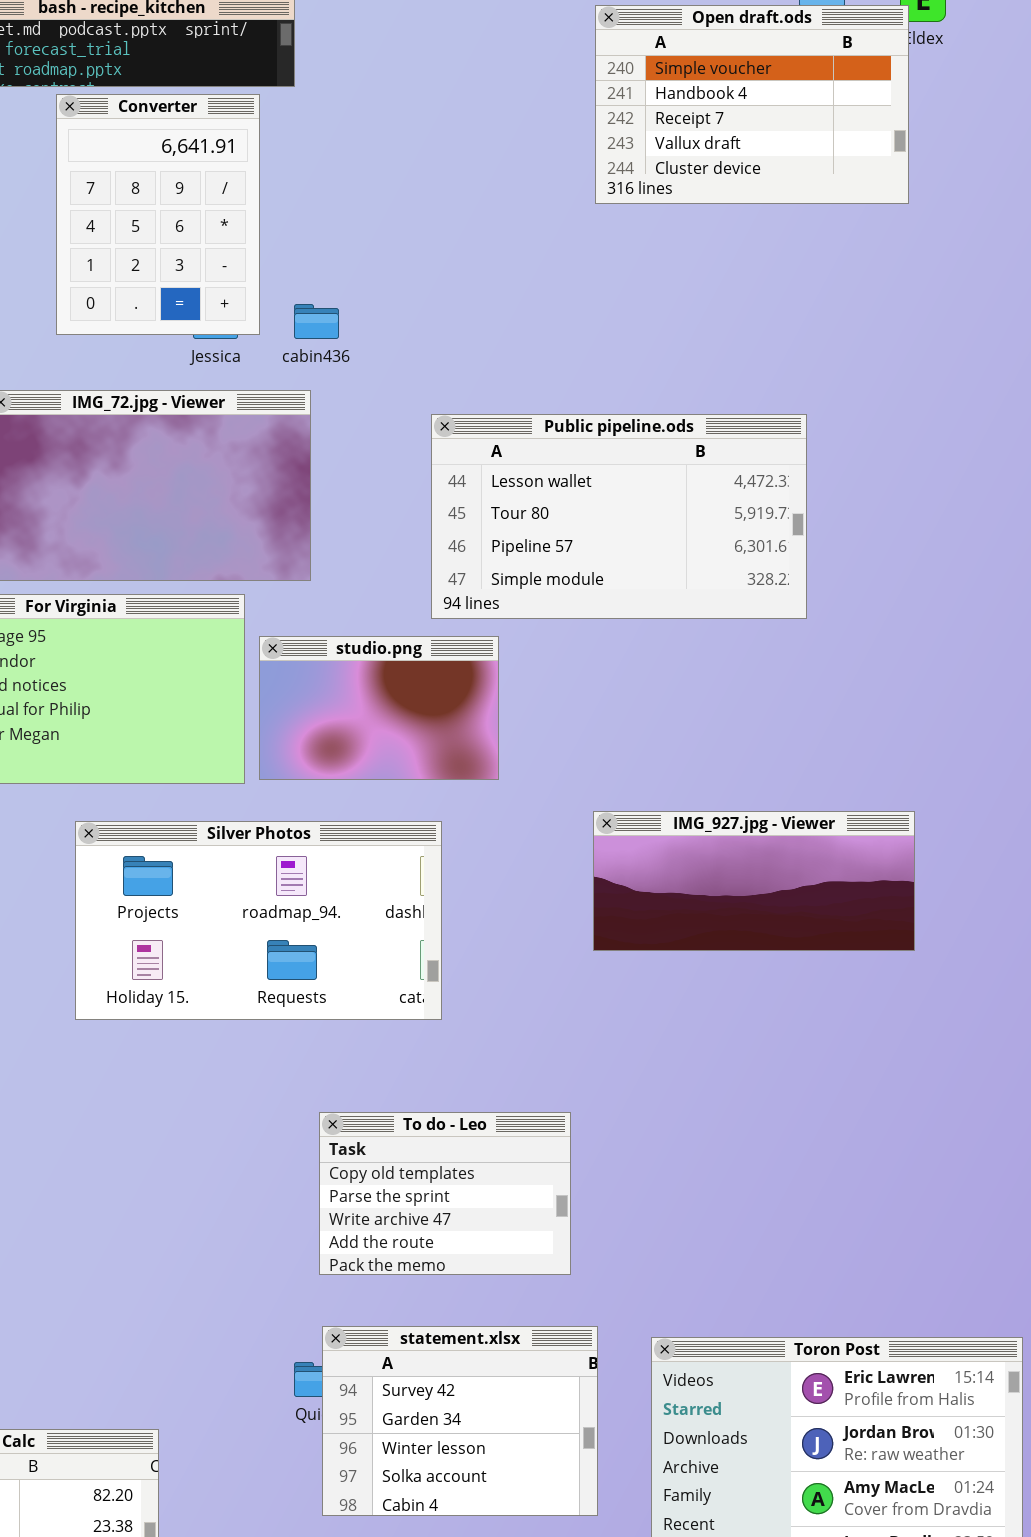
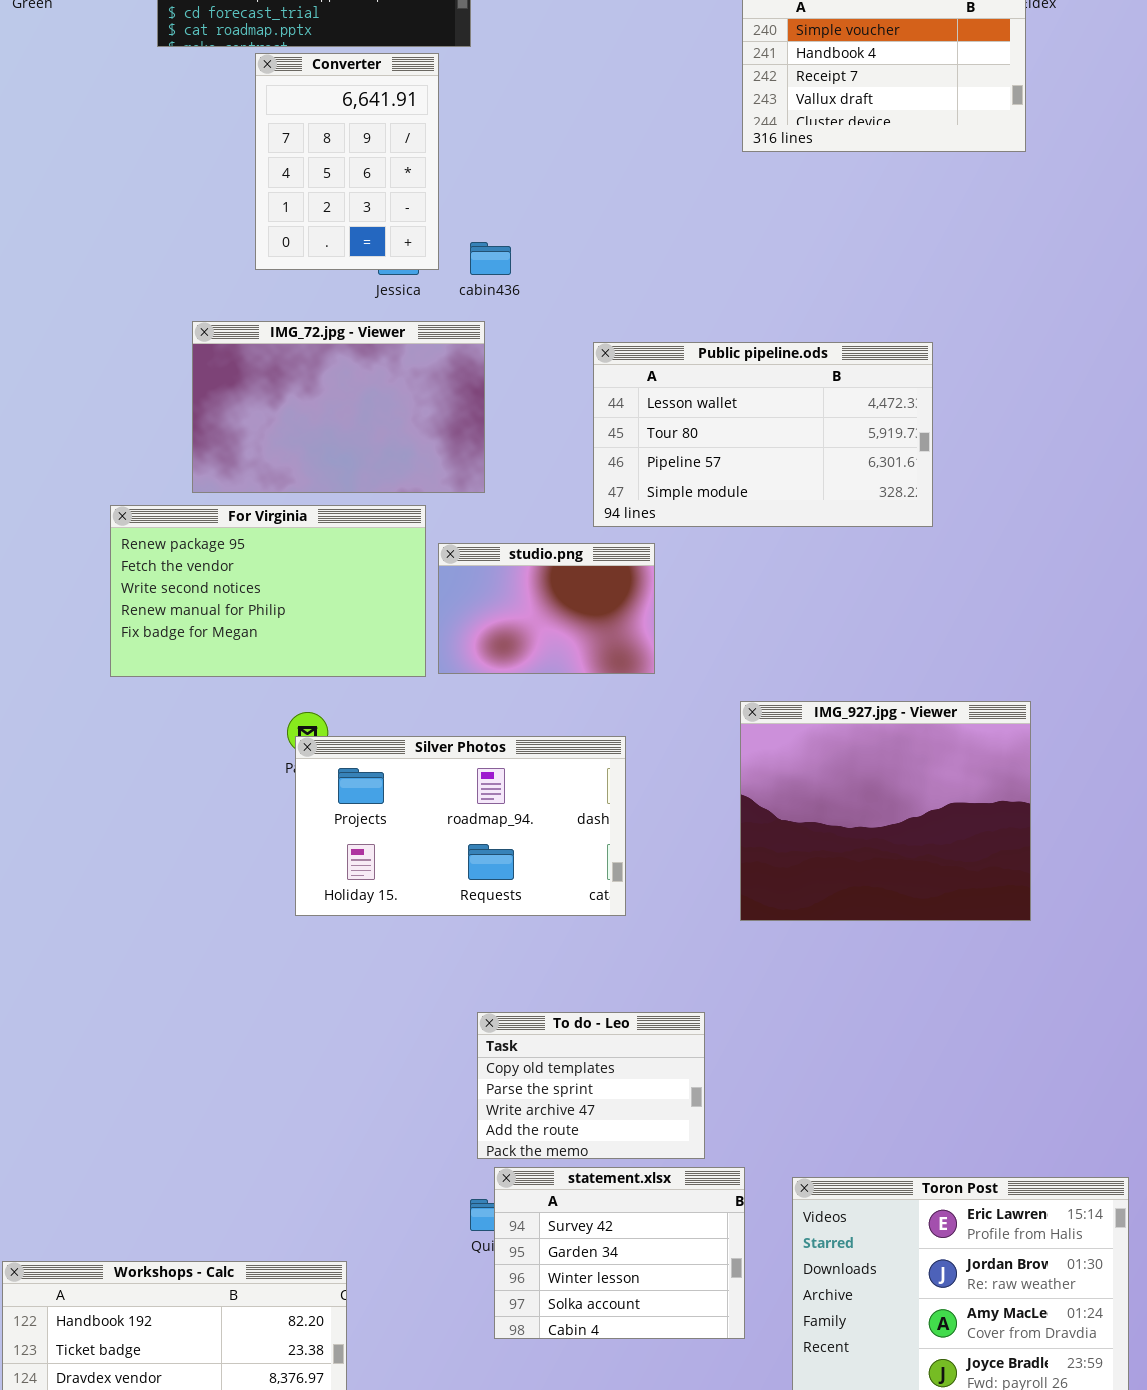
IMG_927.jpg - Viewer: [593,811,915,951] -> [740,701,1031,921], resized
Silver Photos: [75,821,442,1020] -> [295,736,626,916], moved
To do - Leo: [319,1112,571,1275] -> [477,1012,705,1159], moved

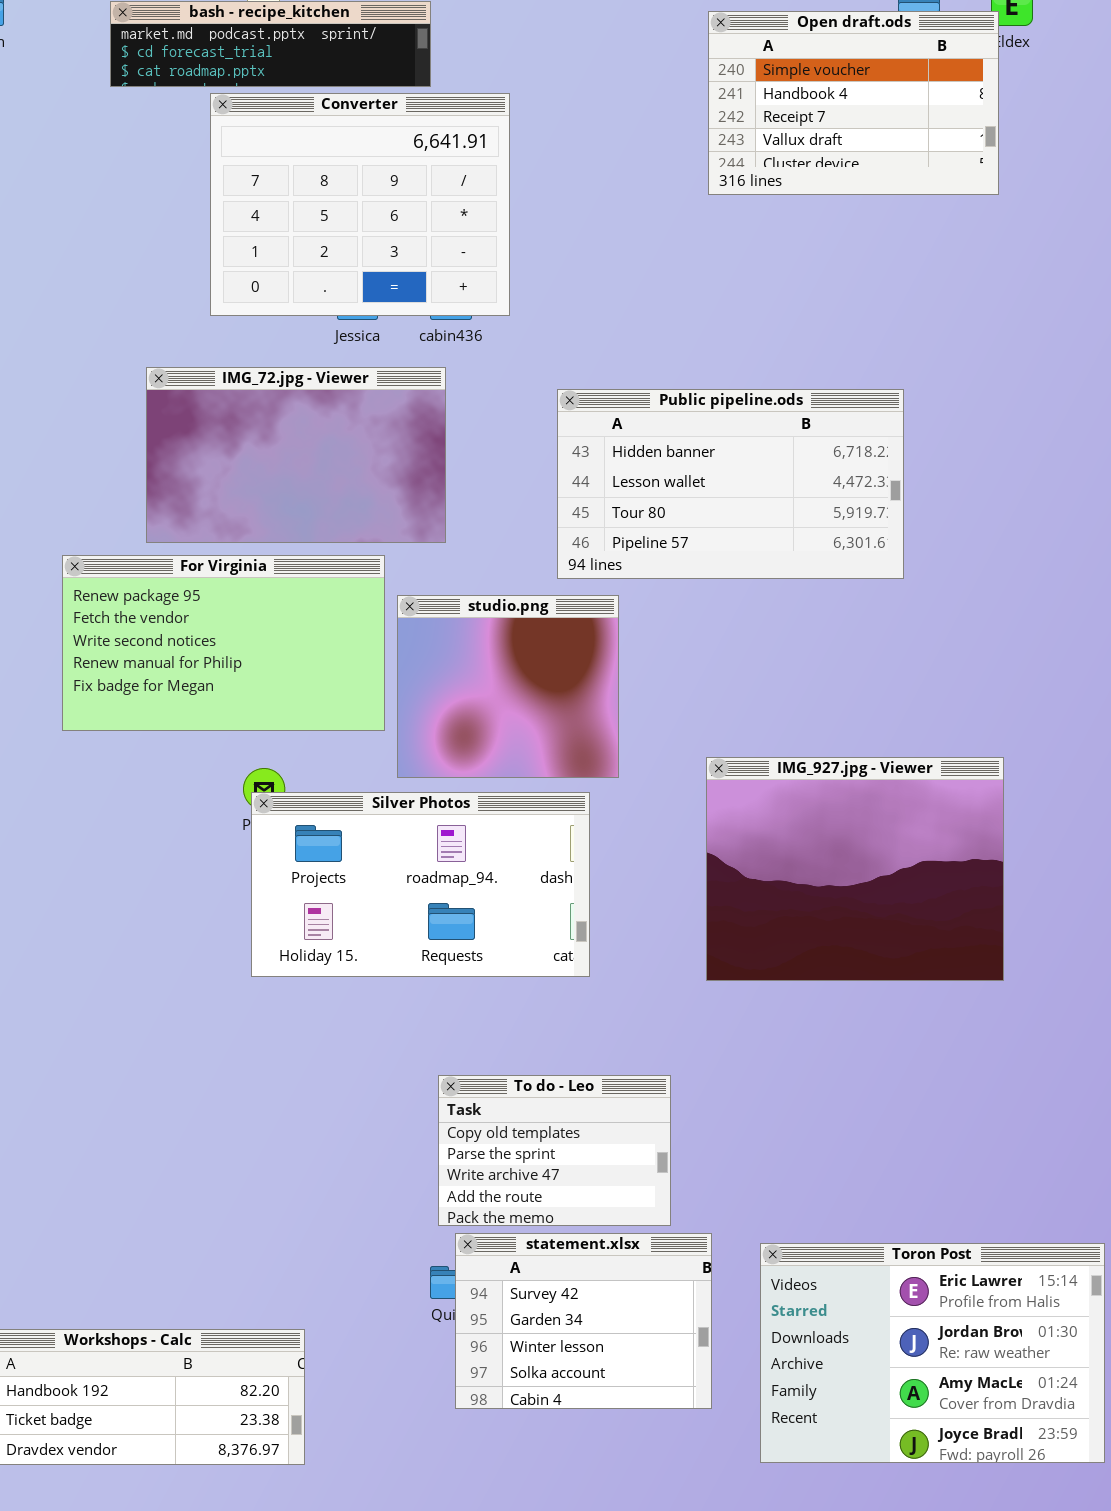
Converter: [255,53,439,270] -> [210,93,510,316], resized
Public pipeline.ods: [593,342,933,527] -> [557,389,904,579], scrolled up 1 row
studio.png: [438,543,655,674] -> [397,595,619,778], resized

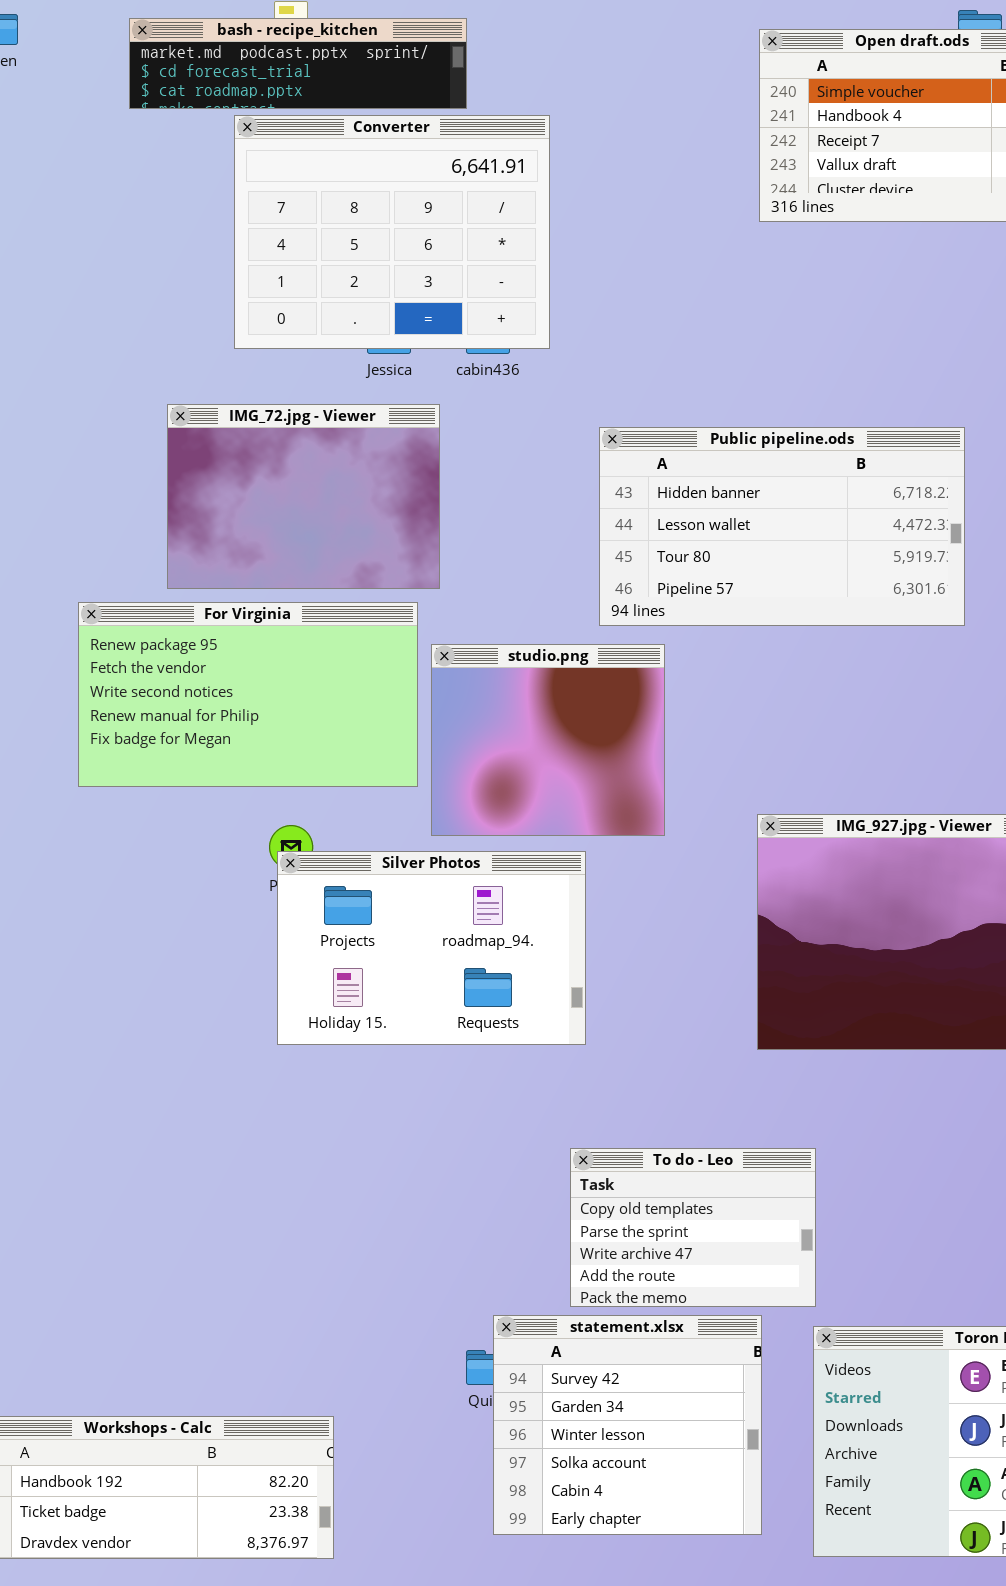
IMG_72.jpg - Viewer: [146,367,446,543] -> [167,404,440,589], resized
Silver Photos: [251,792,590,977] -> [277,851,586,1045], resized
To do - Leo: [438,1075,671,1226] -> [570,1148,816,1307], moved
statement.xlsx: [455,1233,712,1409] -> [493,1315,762,1535], resized

